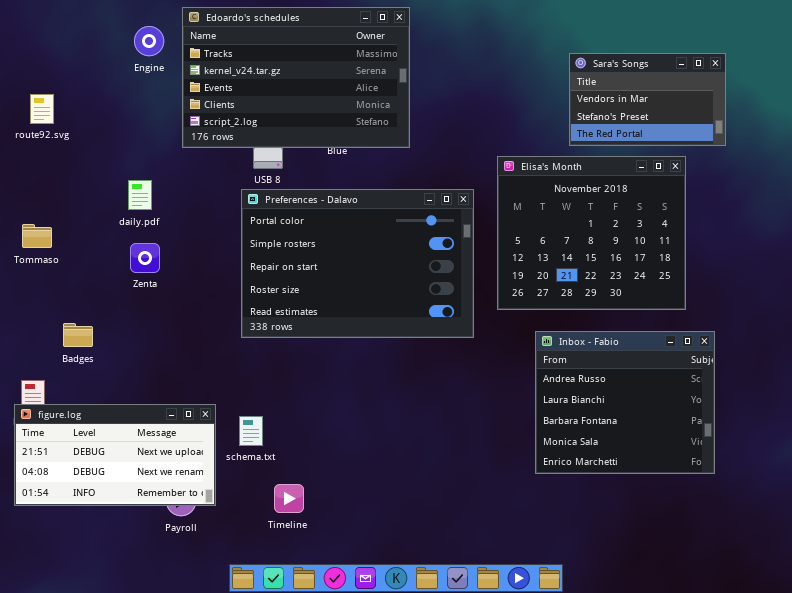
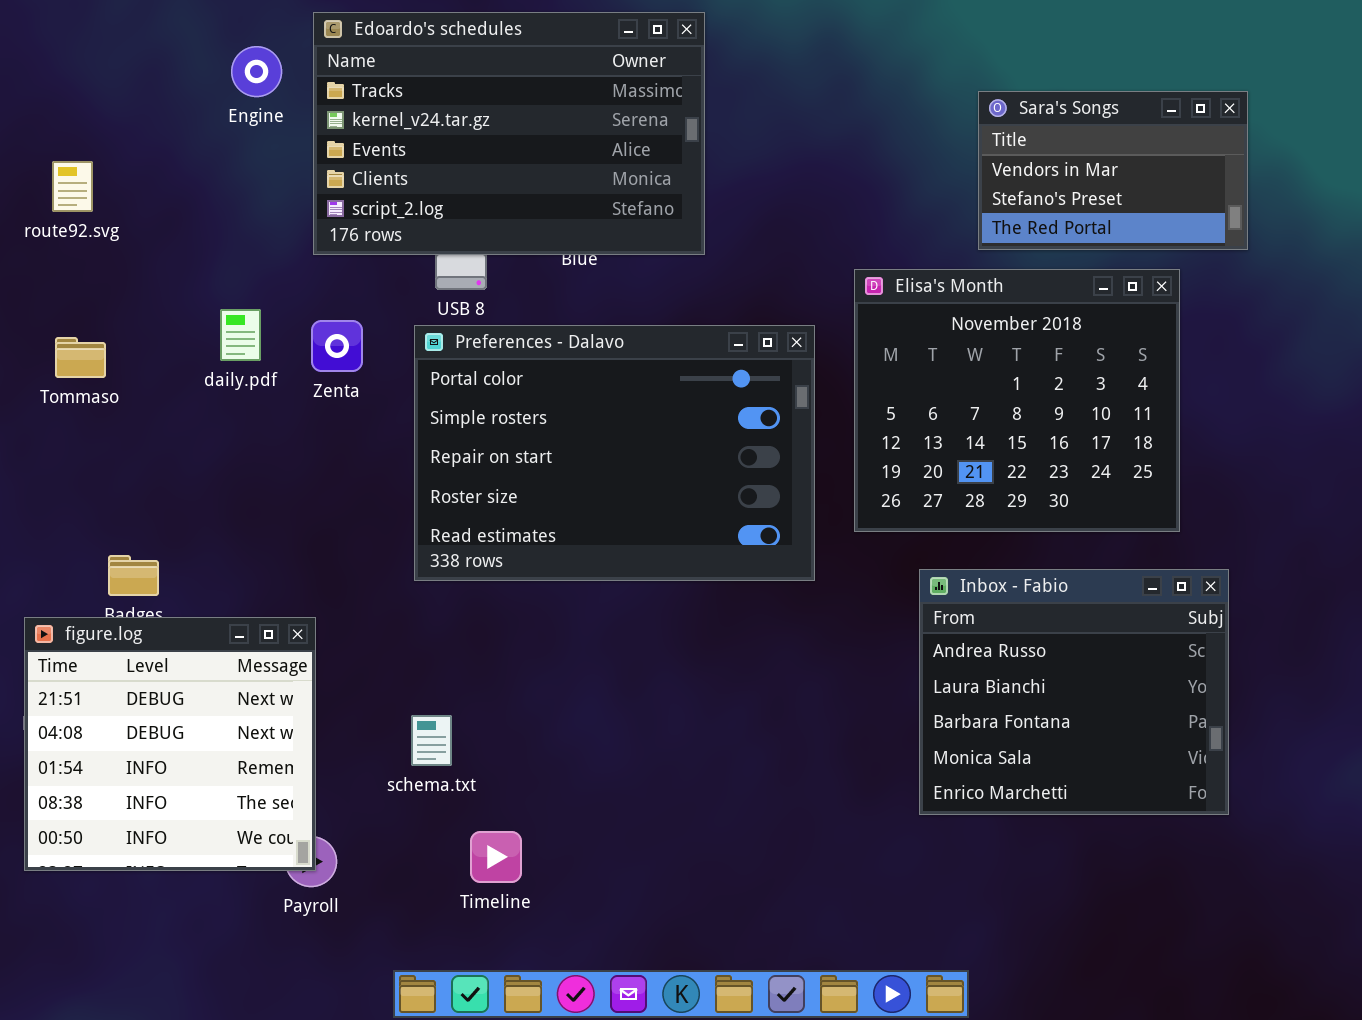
Tommaso: [22,224,52,248] -> [55,337,106,378], moved
Zenta: [130,243,160,273] -> [311,320,363,372], moved
figure.log: [14,404,216,506] -> [24,617,316,871], resized

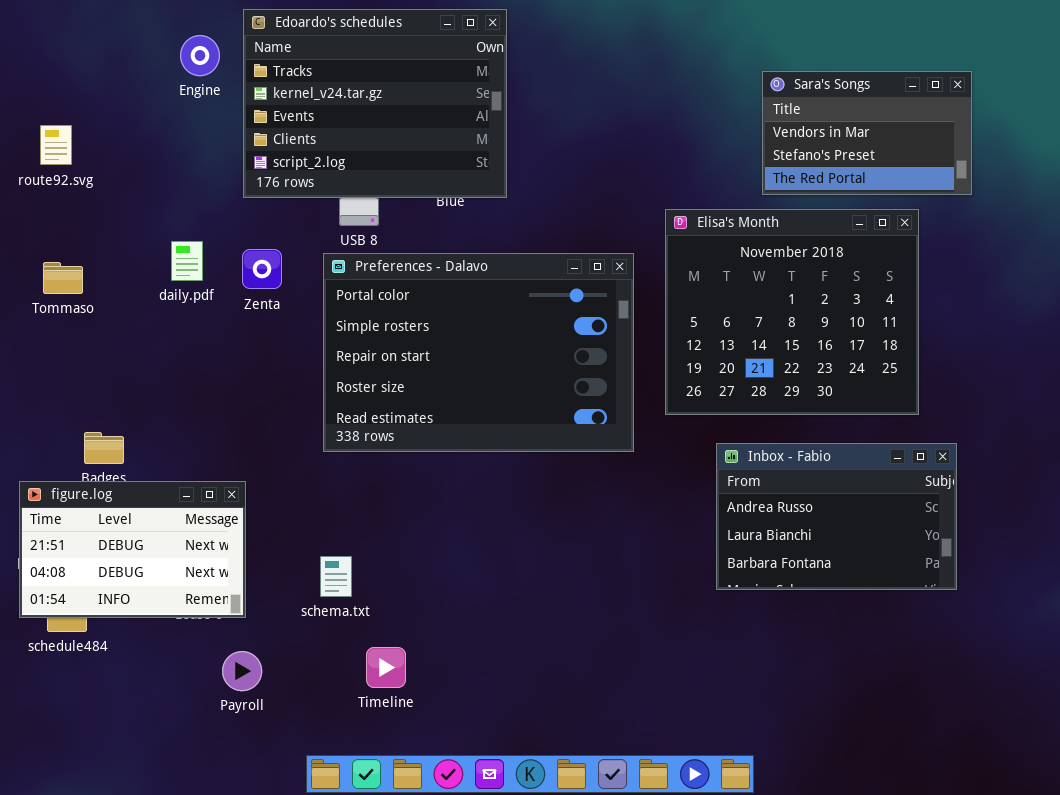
Edoardo's schedules: [313,12,705,255] -> [243,9,507,198], resized
Inbox - Fabio: [919,569,1229,815] -> [716,443,957,590], resized
figure.log: [24,617,316,871] -> [19,481,246,618], resized

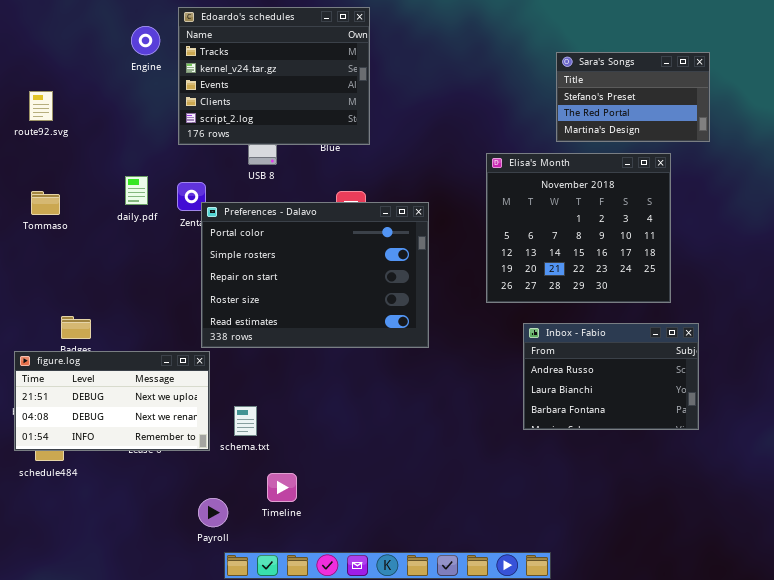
Sara's Songs: [762,71,972,195] -> [556,52,710,142], scrolled down 1 row
Preferences - Dalavo: [323,253,634,452] -> [201,202,429,348], moved
figure.log: [19,481,246,618] -> [14,351,210,451], resized
Payroll: [222,651,262,691] -> [198,498,228,527], moved

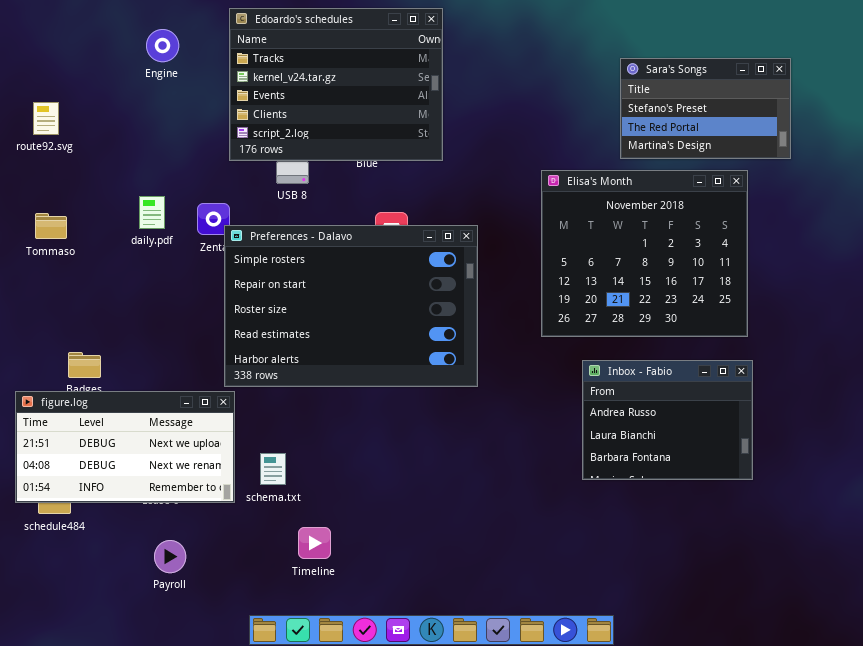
Edoardo's schedules: [178,7,370,145] -> [229,8,443,161], moved
Preferences - Dalavo: [201,202,429,348] -> [224,225,478,387], scrolled down 1 row
Inbox - Fabio: [523,323,699,430] -> [582,360,753,480], resized
Payroll: [198,498,228,527] -> [154,540,186,573], moved

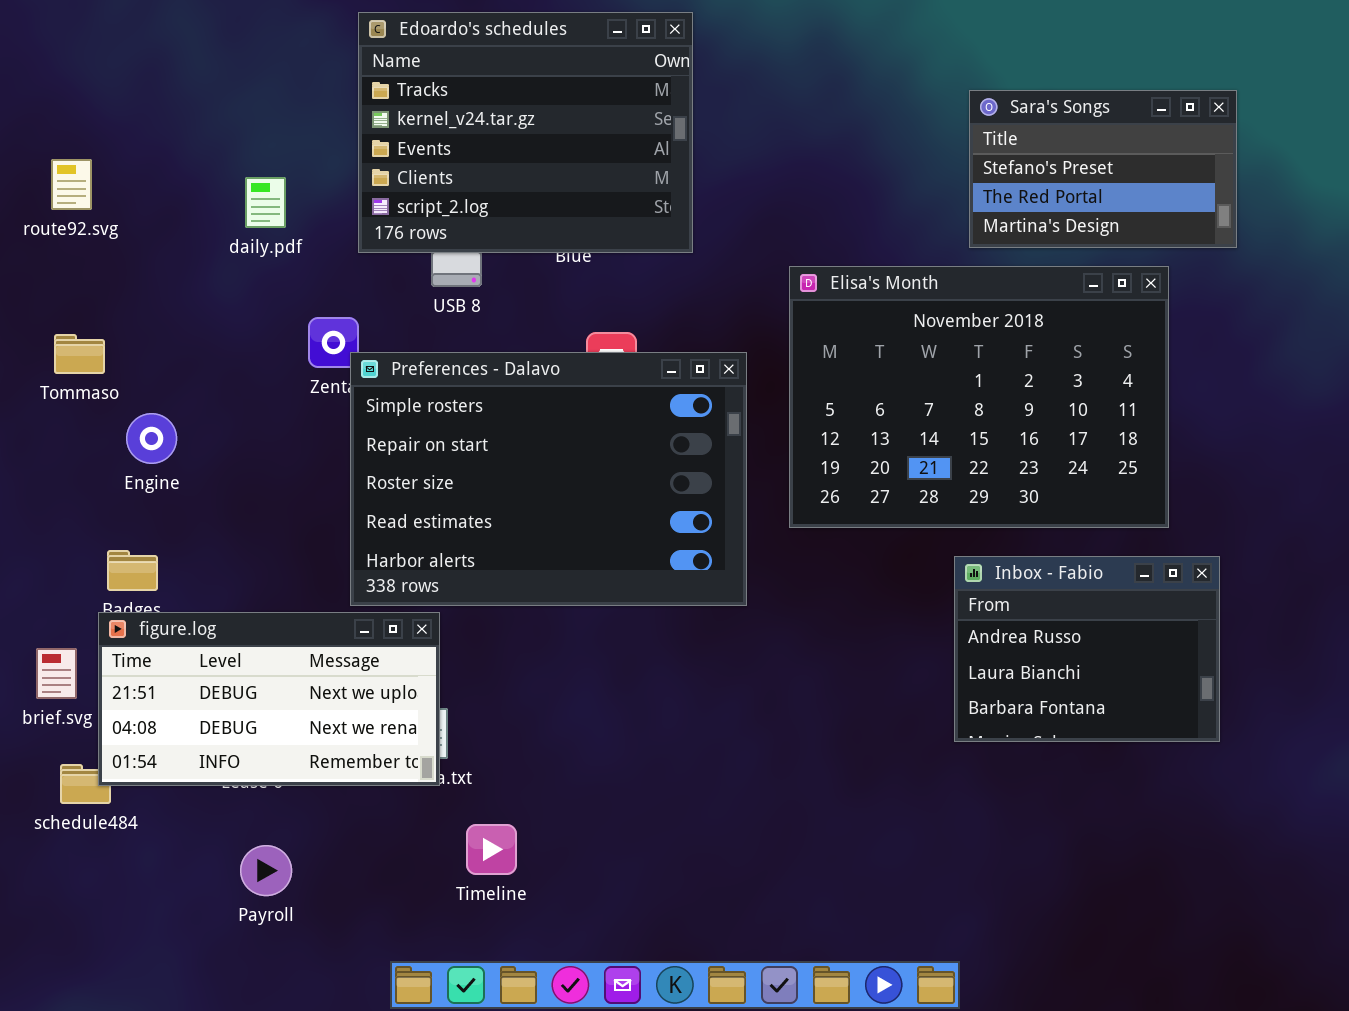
Engine: [146,29,179,62] -> [126,413,177,464], moved
Elisa's Month: [541,170,748,337] -> [789,266,1169,528], resized
daily.pdf: [139,196,165,229] -> [245,177,286,228], moved
Inbox - Fabio: [582,360,753,480] -> [954,556,1220,742], moved
figure.log: [15,391,235,503] -> [98,612,440,786], moved

